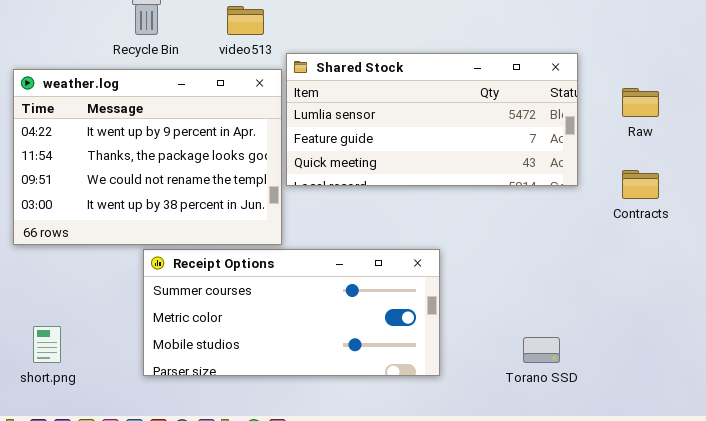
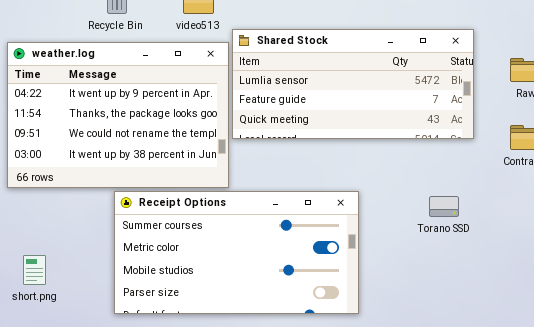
Receipt Options: [143,249,440,376] -> [114,191,359,314], resized
Torano SSD: [523,337,560,363] -> [429,196,459,217], moved

